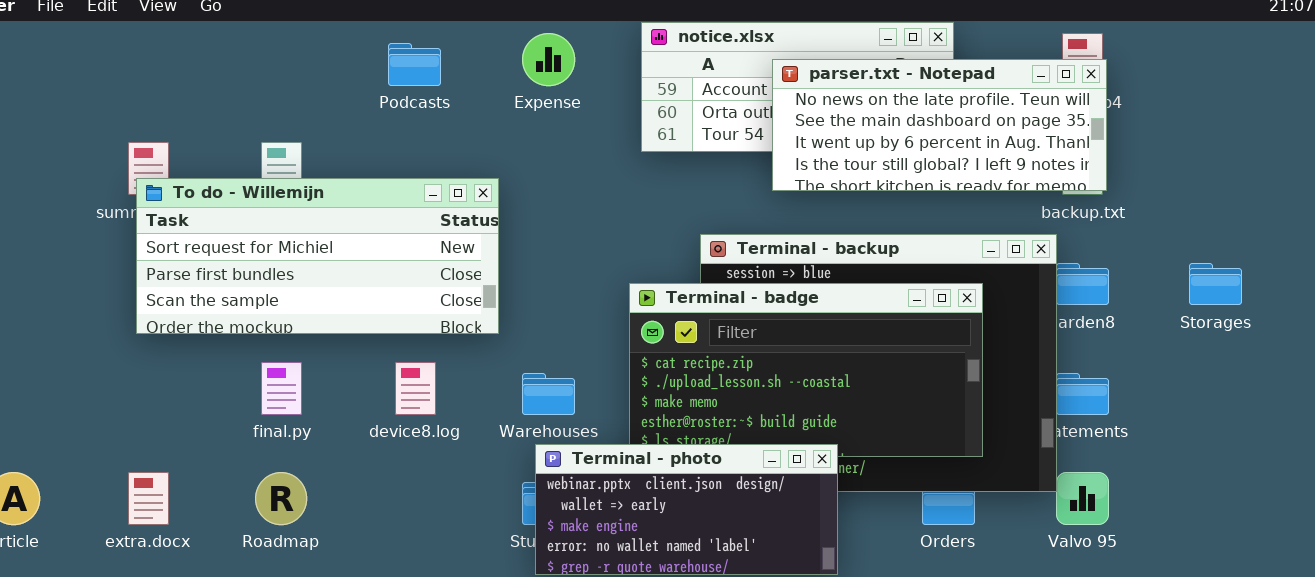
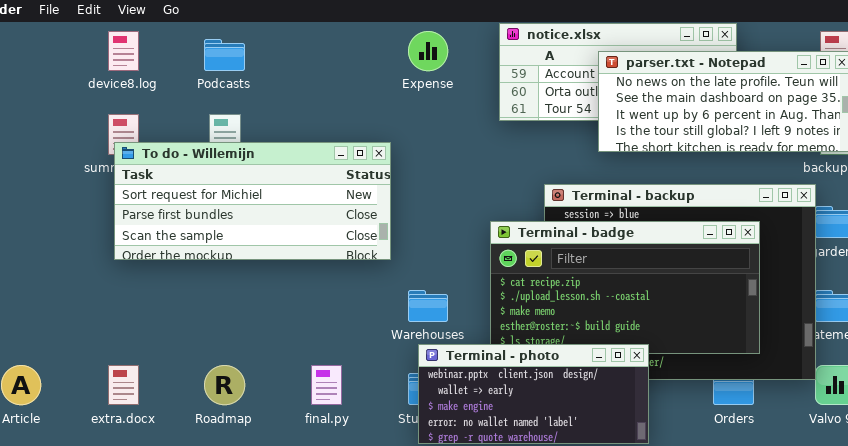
Podcasts: [388,43,441,86] -> [204,39,245,71], moved
final.py: [261,362,302,415] -> [311,365,342,405], moved
device8.log: [395,362,436,415] -> [108,31,139,71], moved

